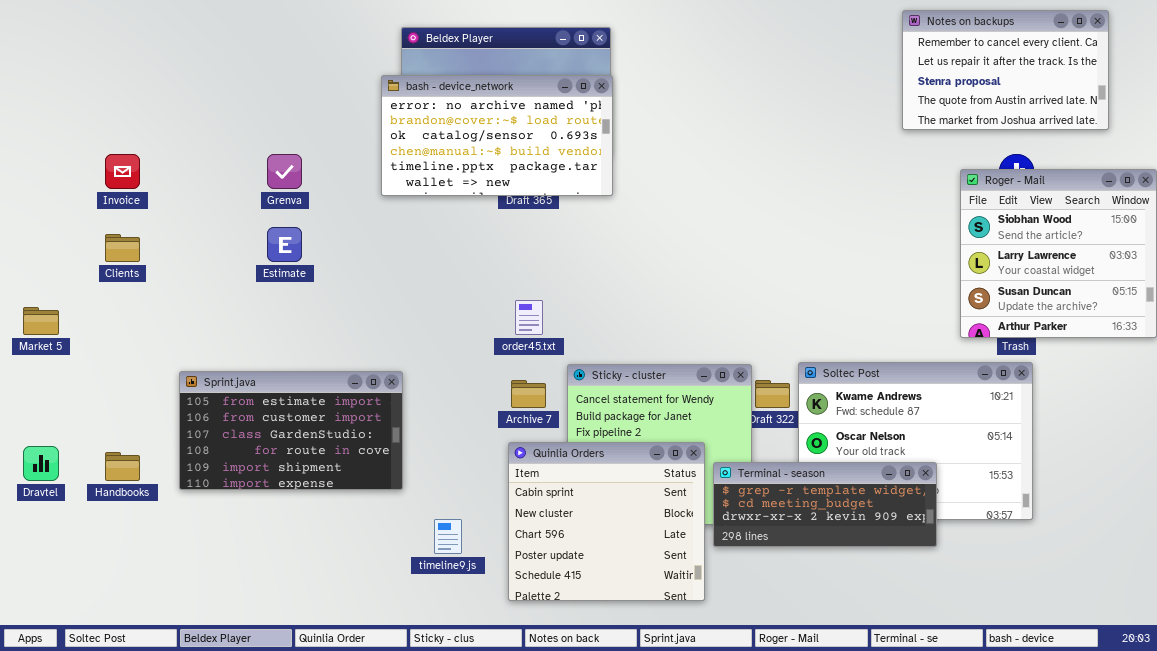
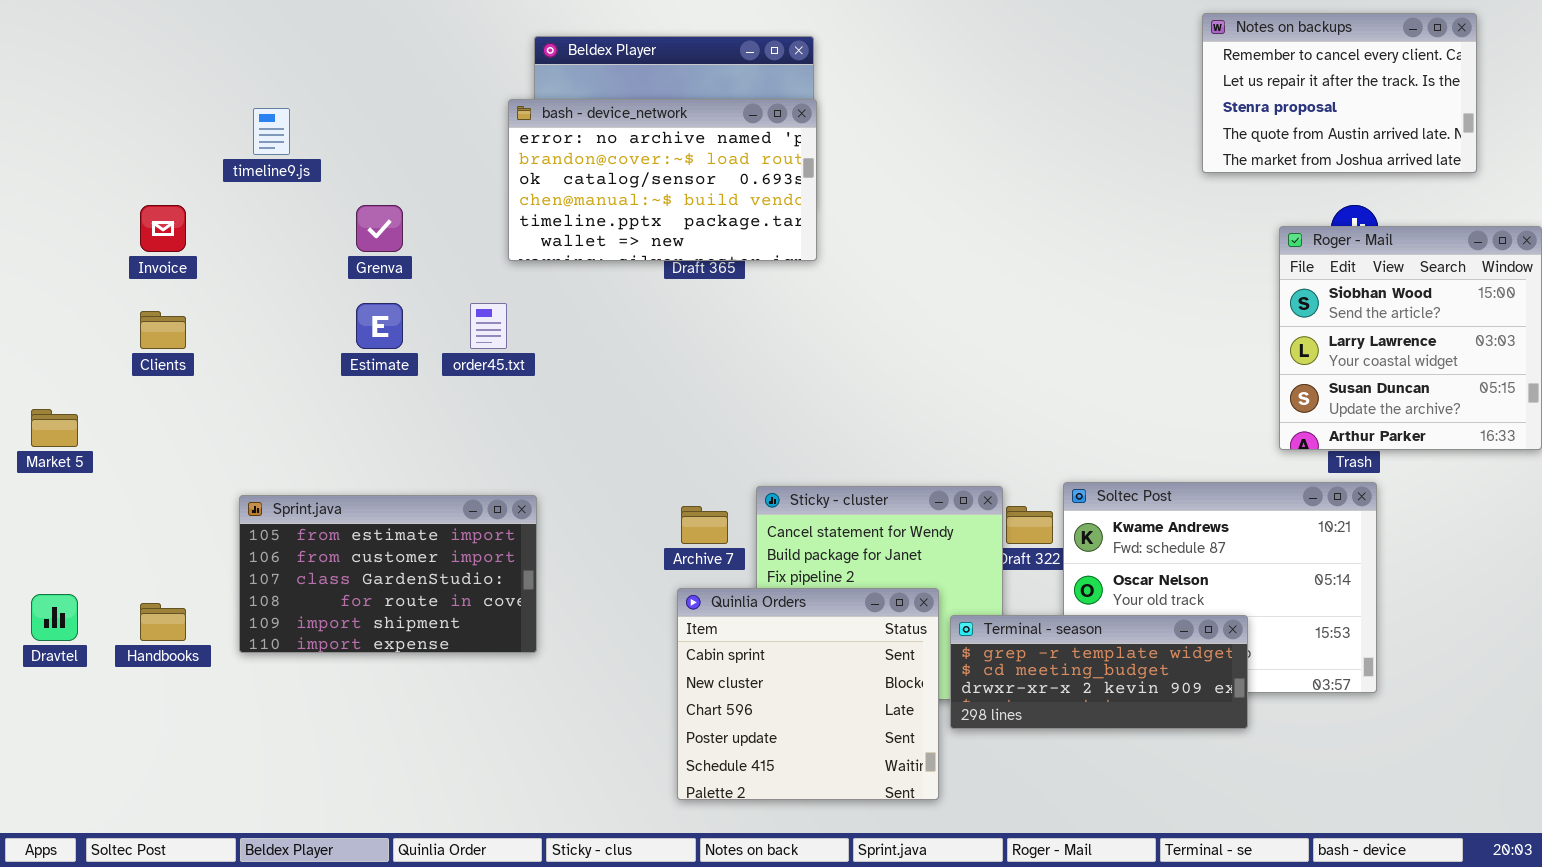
order45.txt: [515,300,543,335] -> [470,303,507,349], moved
timeline9.js: [434,519,462,554] -> [253,108,290,155], moved

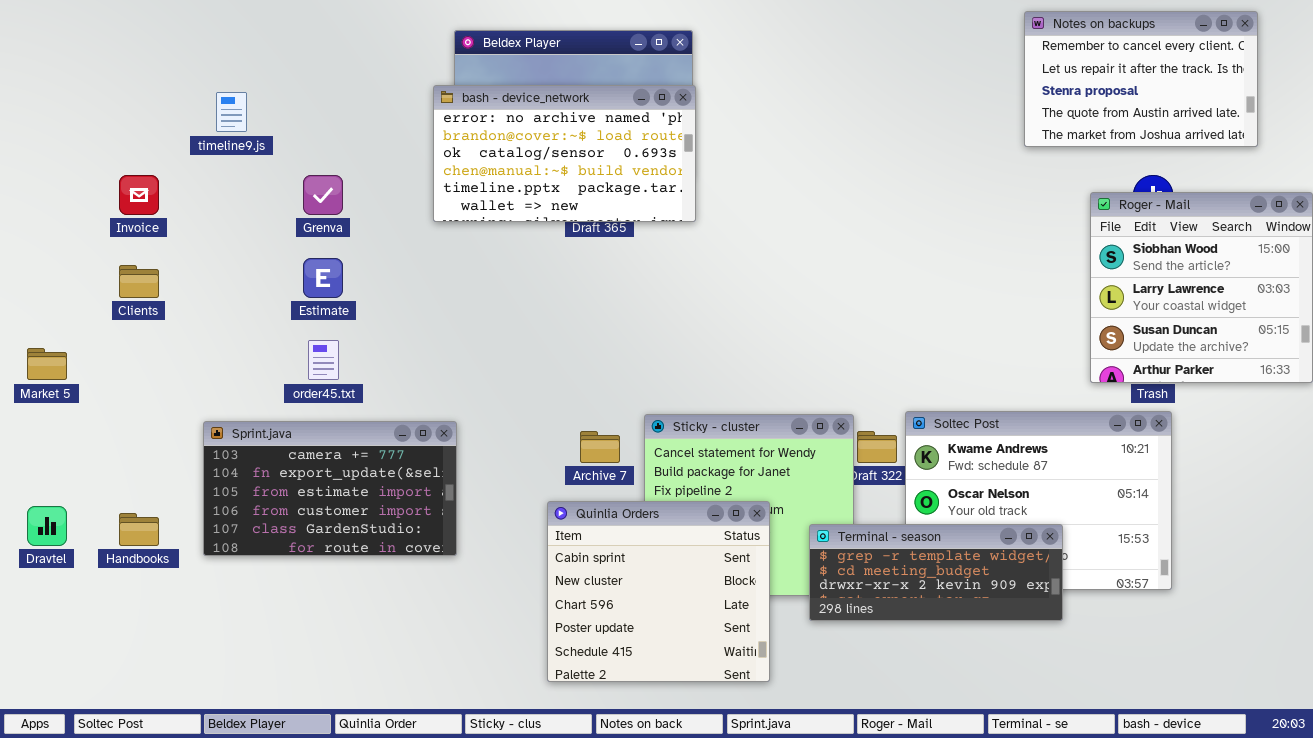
order45.txt: [470,303,507,349] -> [308,340,339,380], moved
Sprint.java: [239,495,537,653] -> [203,421,457,556], scrolled up 2 rows
Quinlia Orders: [677,588,939,800] -> [547,501,770,682], moved

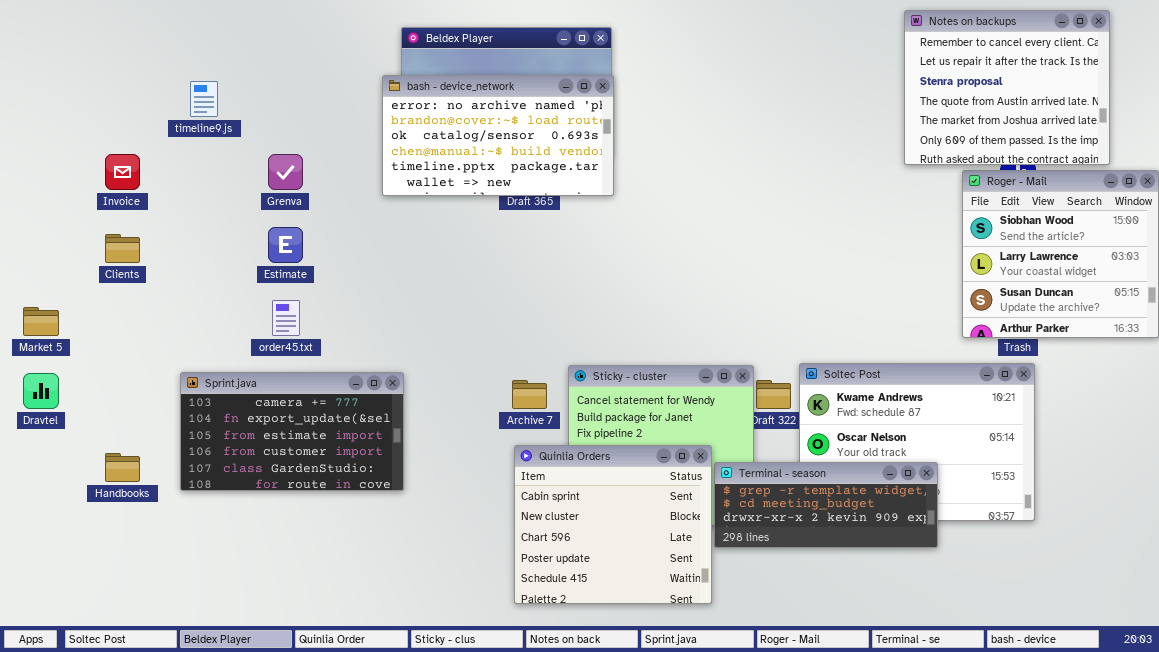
Notes on backups: [1024,11,1258,147] -> [904,10,1110,165], resized
Quinlia Orders: [547,501,770,682] -> [514,445,712,604], moved
Dravtel: [27,506,67,546] -> [23,373,59,409], moved

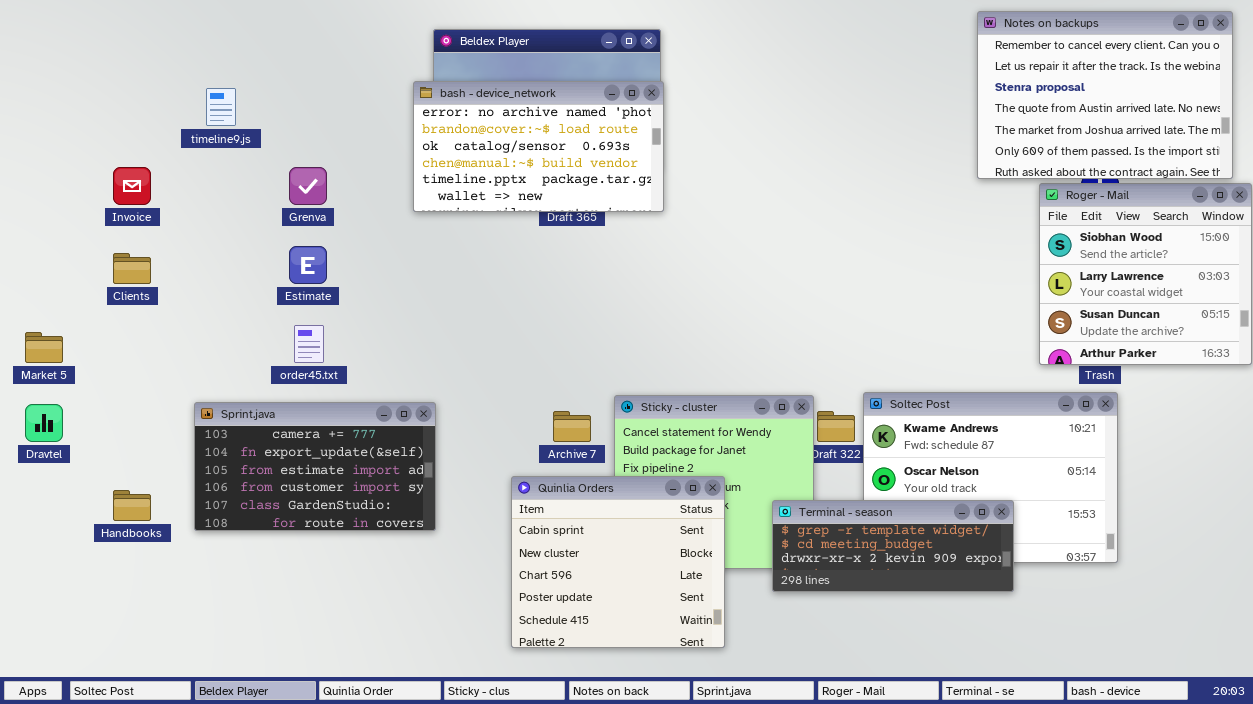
Notes on backups: [904,10,1110,165] -> [977,11,1233,179], resized
Quinlia Orders: [514,445,712,604] -> [511,476,725,648], moved

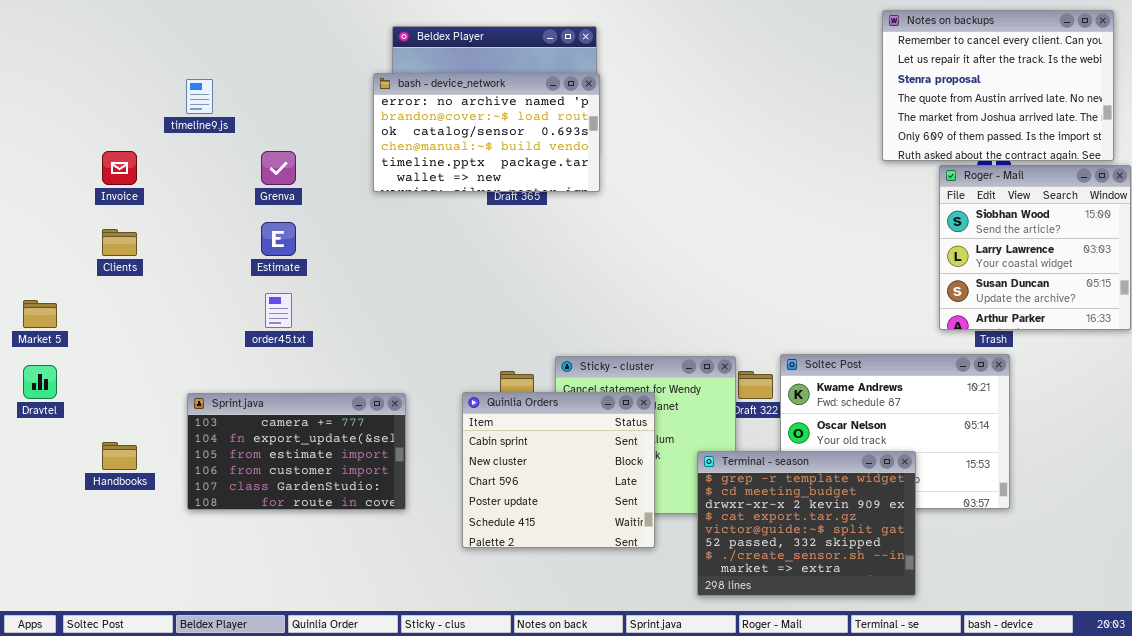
Sprint.java: [194,402,436,531] -> [187,393,406,510], moved
Quinlia Orders: [511,476,725,648] -> [462,392,655,548], moved
Terminal - season: [772,500,1014,592] -> [697,451,916,596], resized

